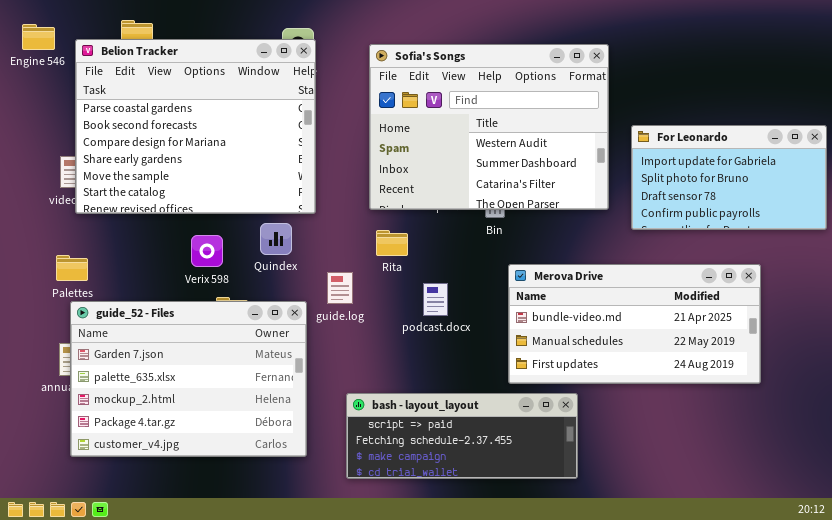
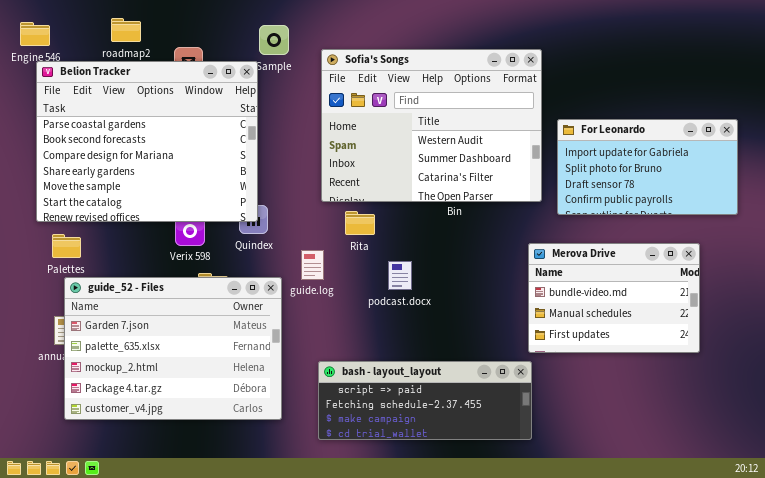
Belion Tracker: [75,39,316,214] -> [36,61,258,222], moved
Sofia's Songs: [369,44,609,210] -> [321,49,542,202], moved
For Leonardo: [631,125,827,230] -> [557,119,738,215], moved
Merova Drive: [508,264,761,384] -> [528,243,700,353], resized

